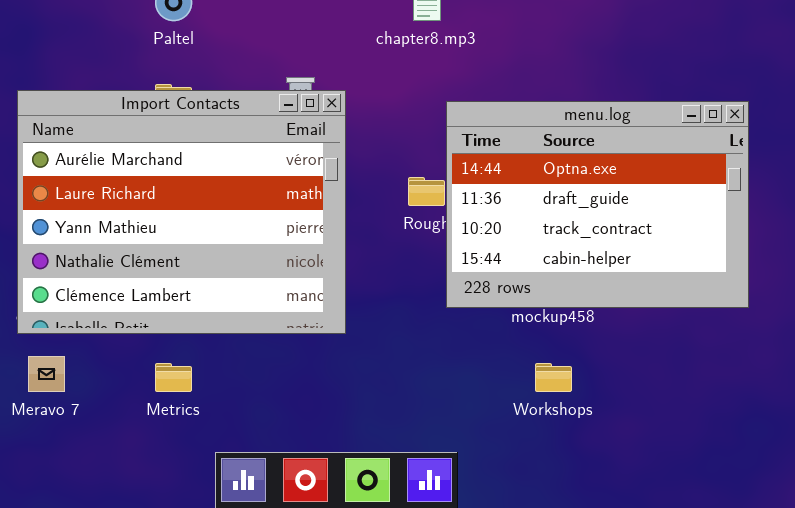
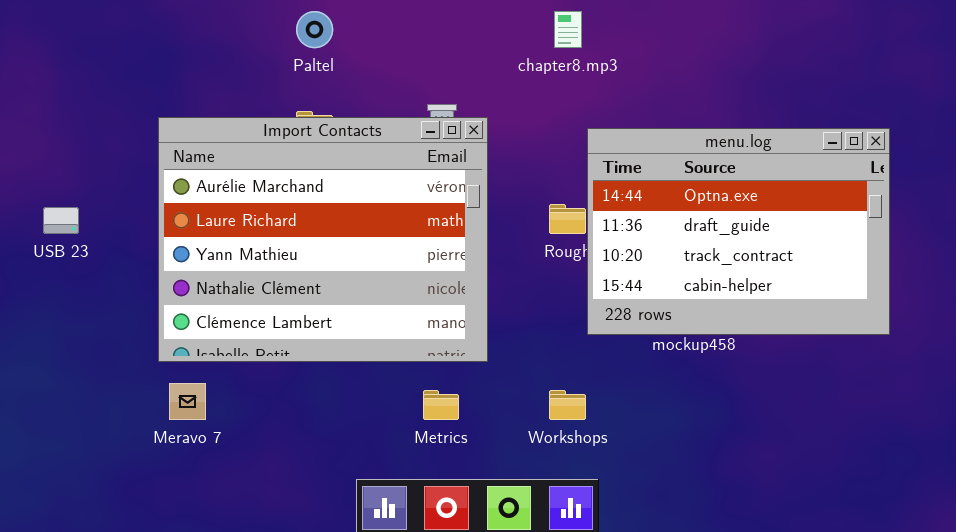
Metrics: [155,363,192,392] -> [423,390,459,420], moved
Workshops: [535,363,572,392] -> [549,390,586,420], moved

